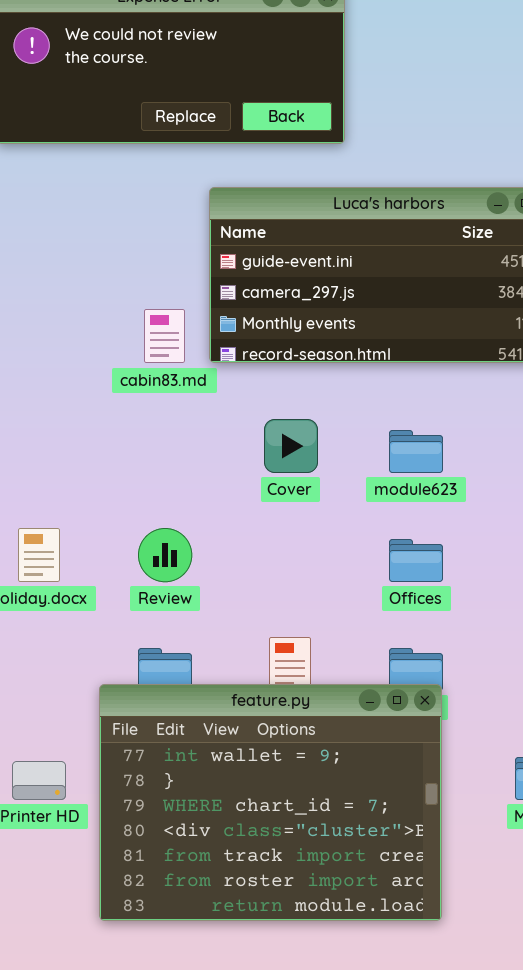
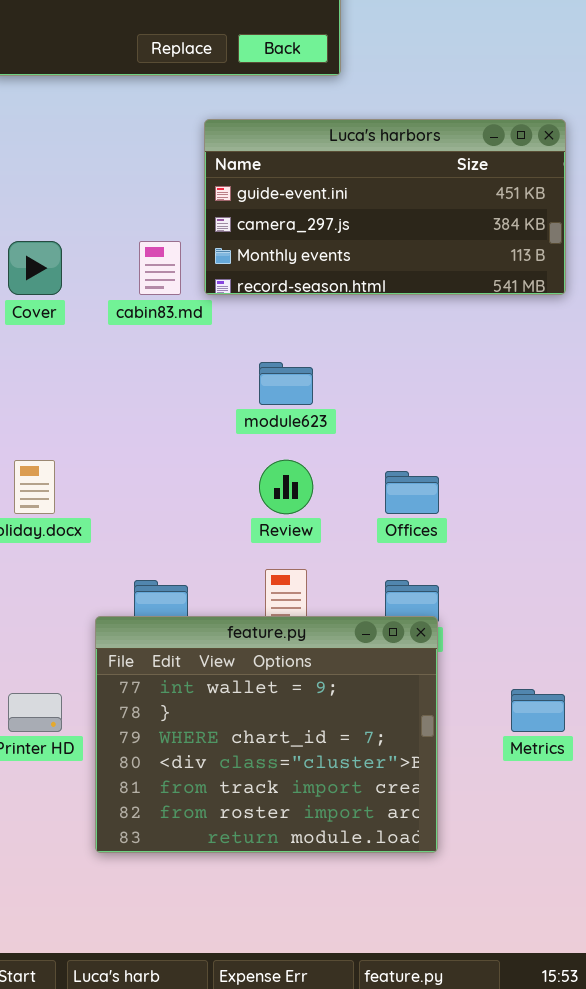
Cover: [264,419,318,473] -> [8,241,62,295], moved
module623: [389,430,443,473] -> [259,362,313,405], moved
Review: [138,528,192,582] -> [259,460,313,514], moved

